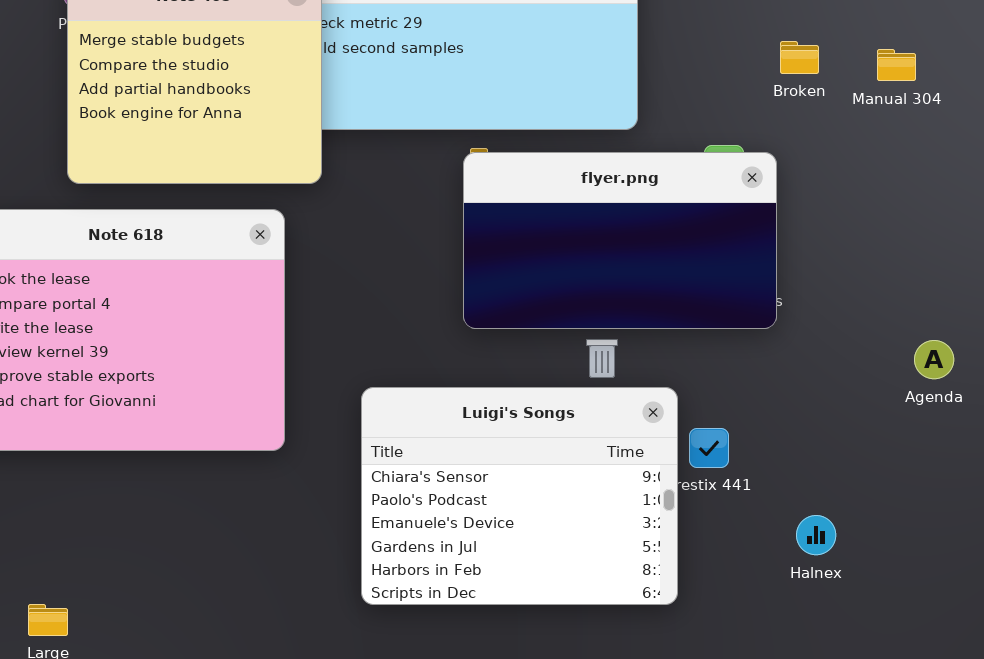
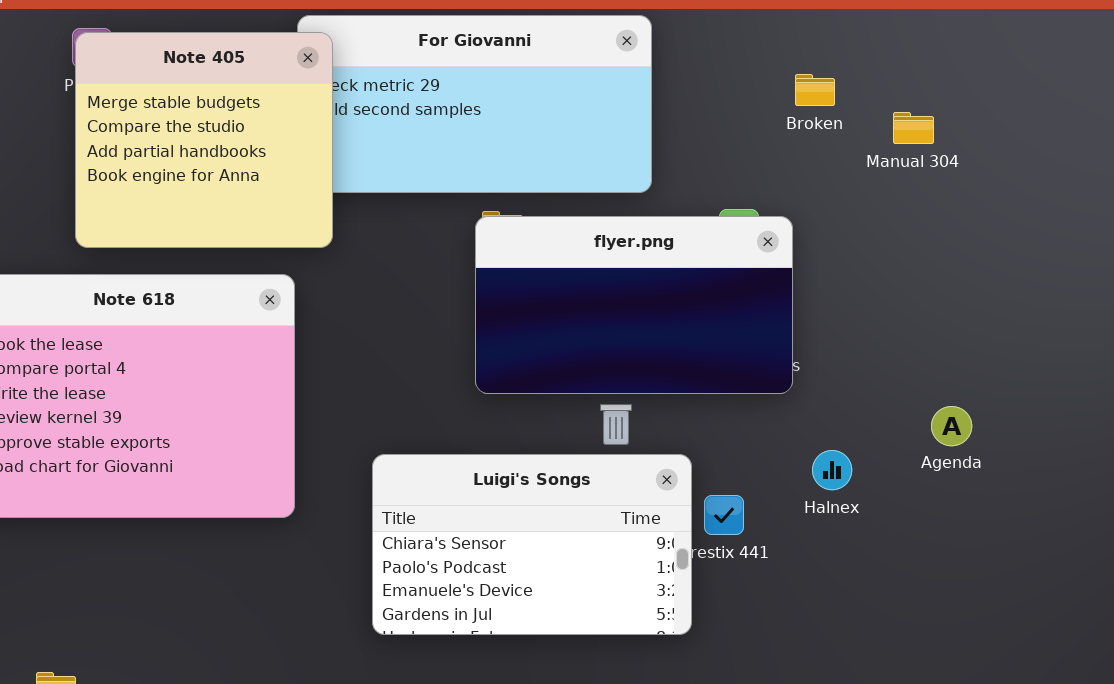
Broken: [780,41,819,74] -> [795,74,835,106], moved
Luigi's Songs: [361,387,678,605] -> [372,454,692,635], resized
Halnex: [796,515,836,555] -> [812,450,852,490], moved

